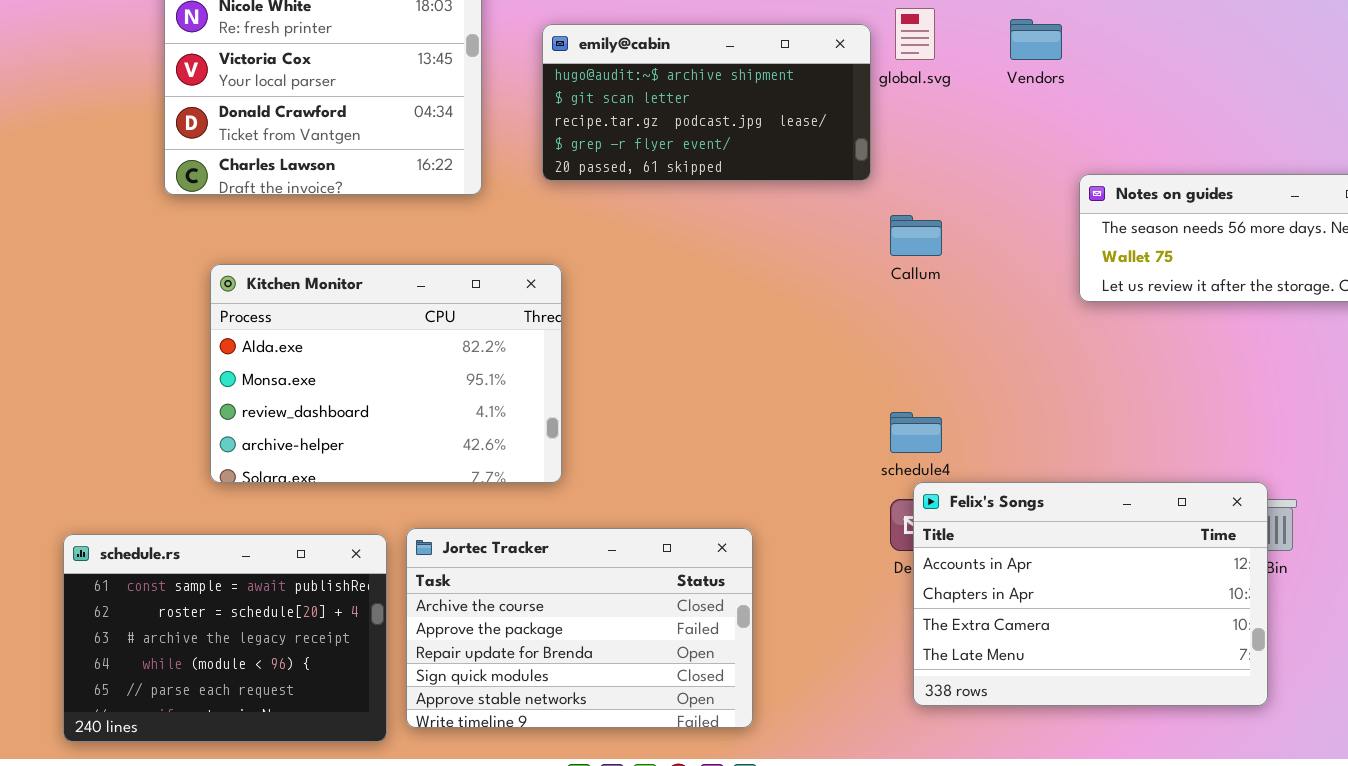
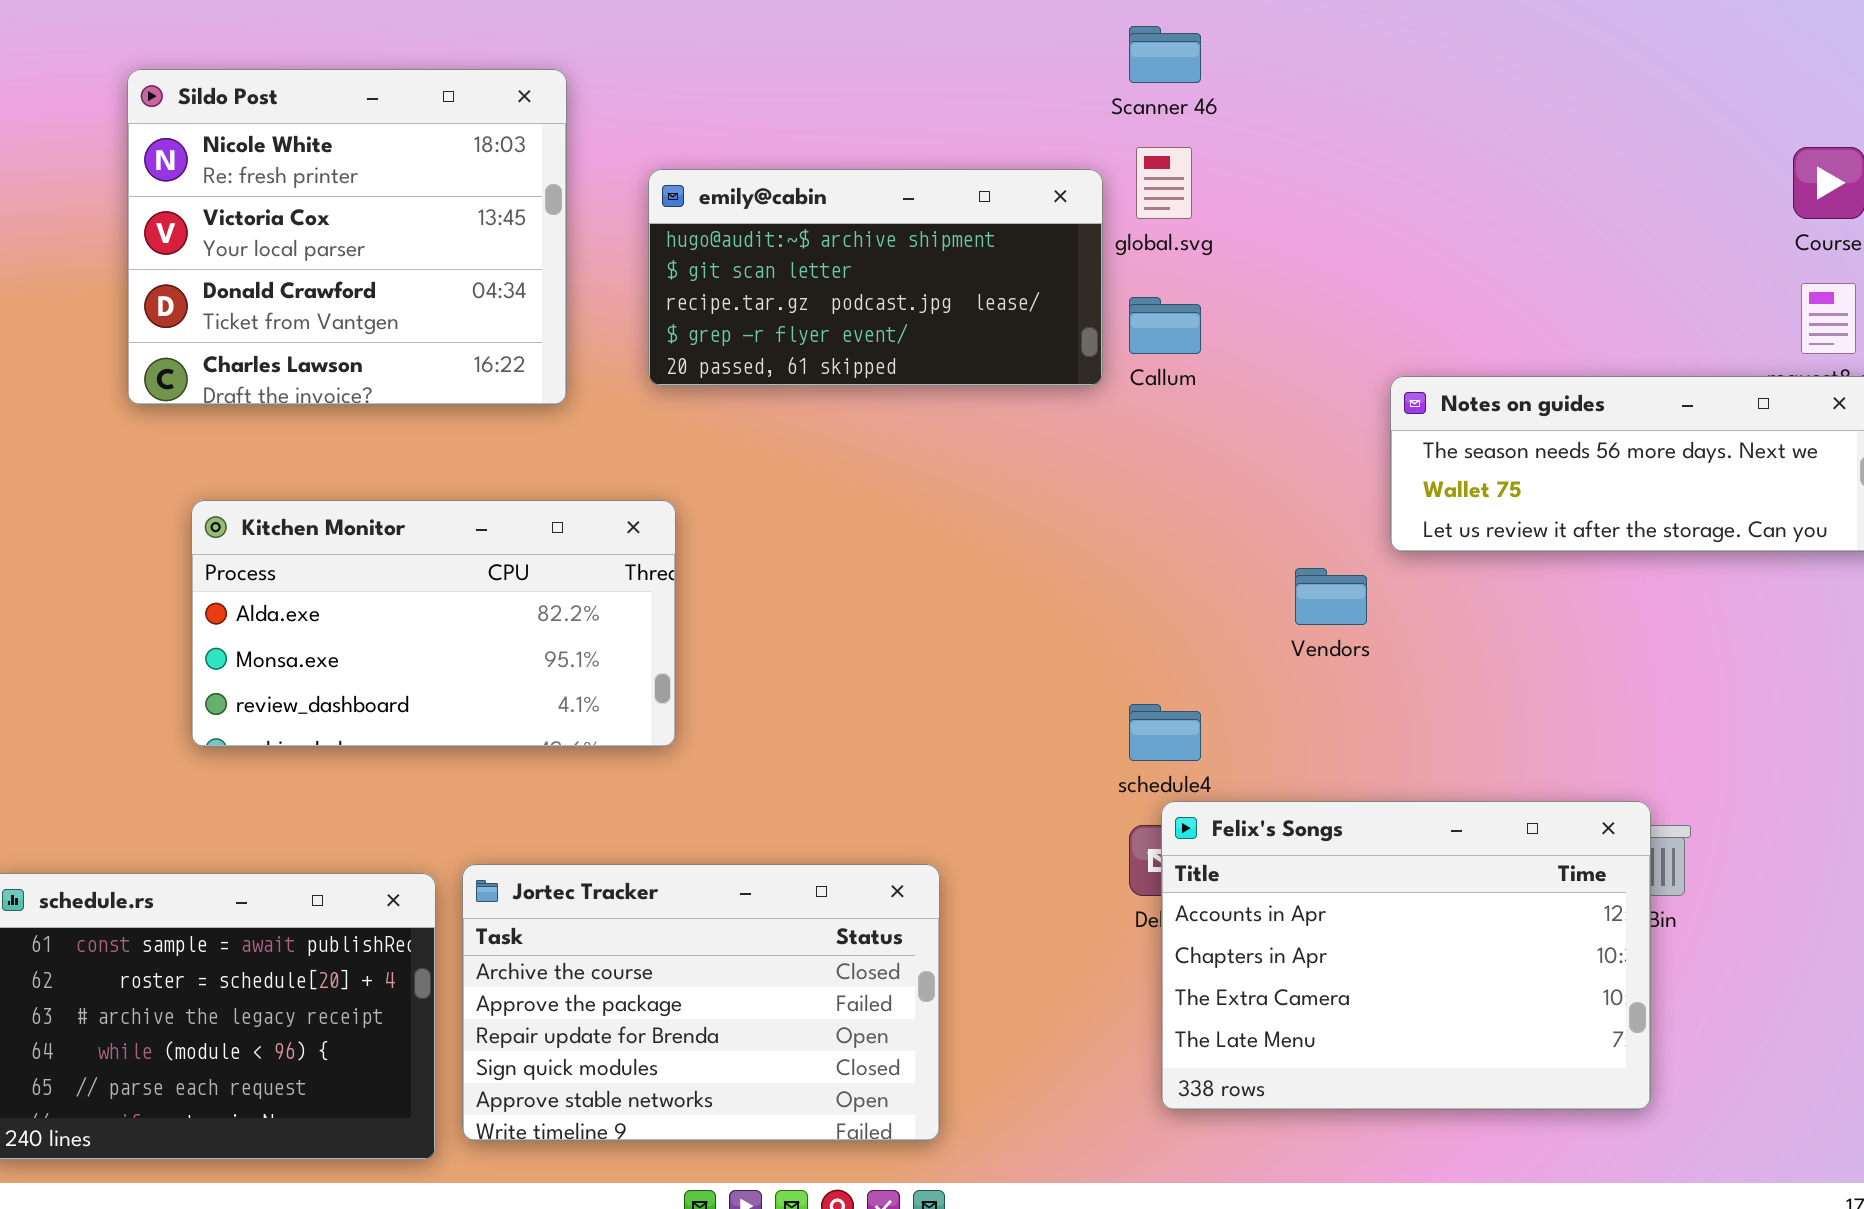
Vendors: [1010,19,1062,60] -> [1295,568,1367,625], moved
Callum: [890,215,942,256] -> [1129,297,1201,354], moved
Kitchen Monitor: [210,264,562,483] -> [191,500,676,747], resized

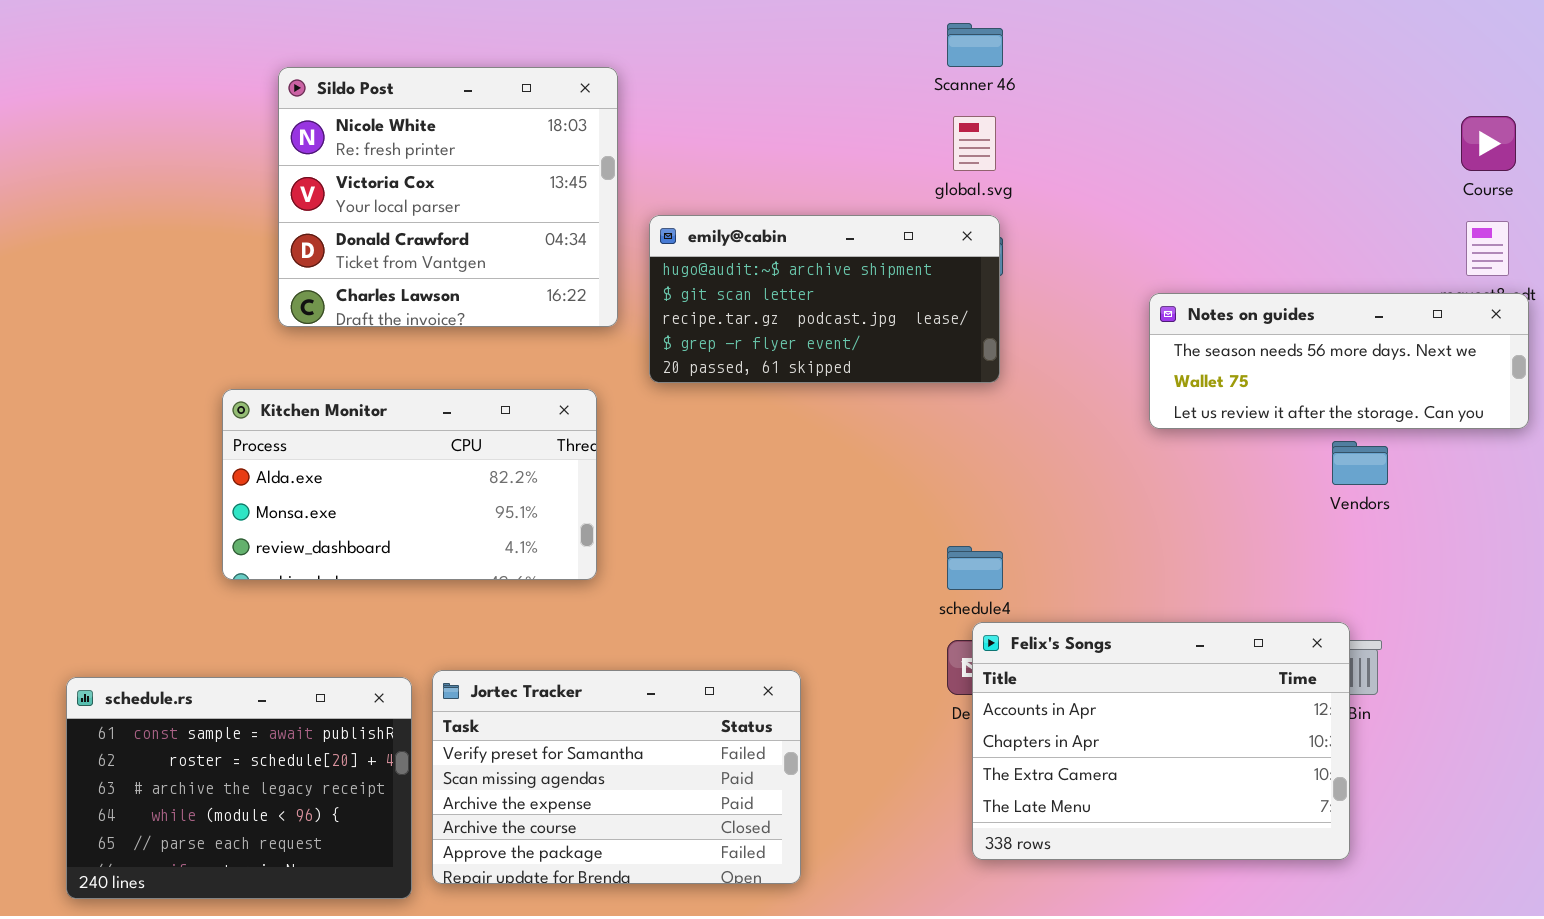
Sildo Post: [127,69,567,405] -> [278,67,618,327], moved
emily@cabin: [648,169,1103,386] -> [649,215,1000,383], moved
Vendors: [1295,568,1367,625] -> [1332,441,1388,485], moved
Jortec Tracker: [462,864,940,1141] -> [432,670,801,884], scrolled up 3 rows

